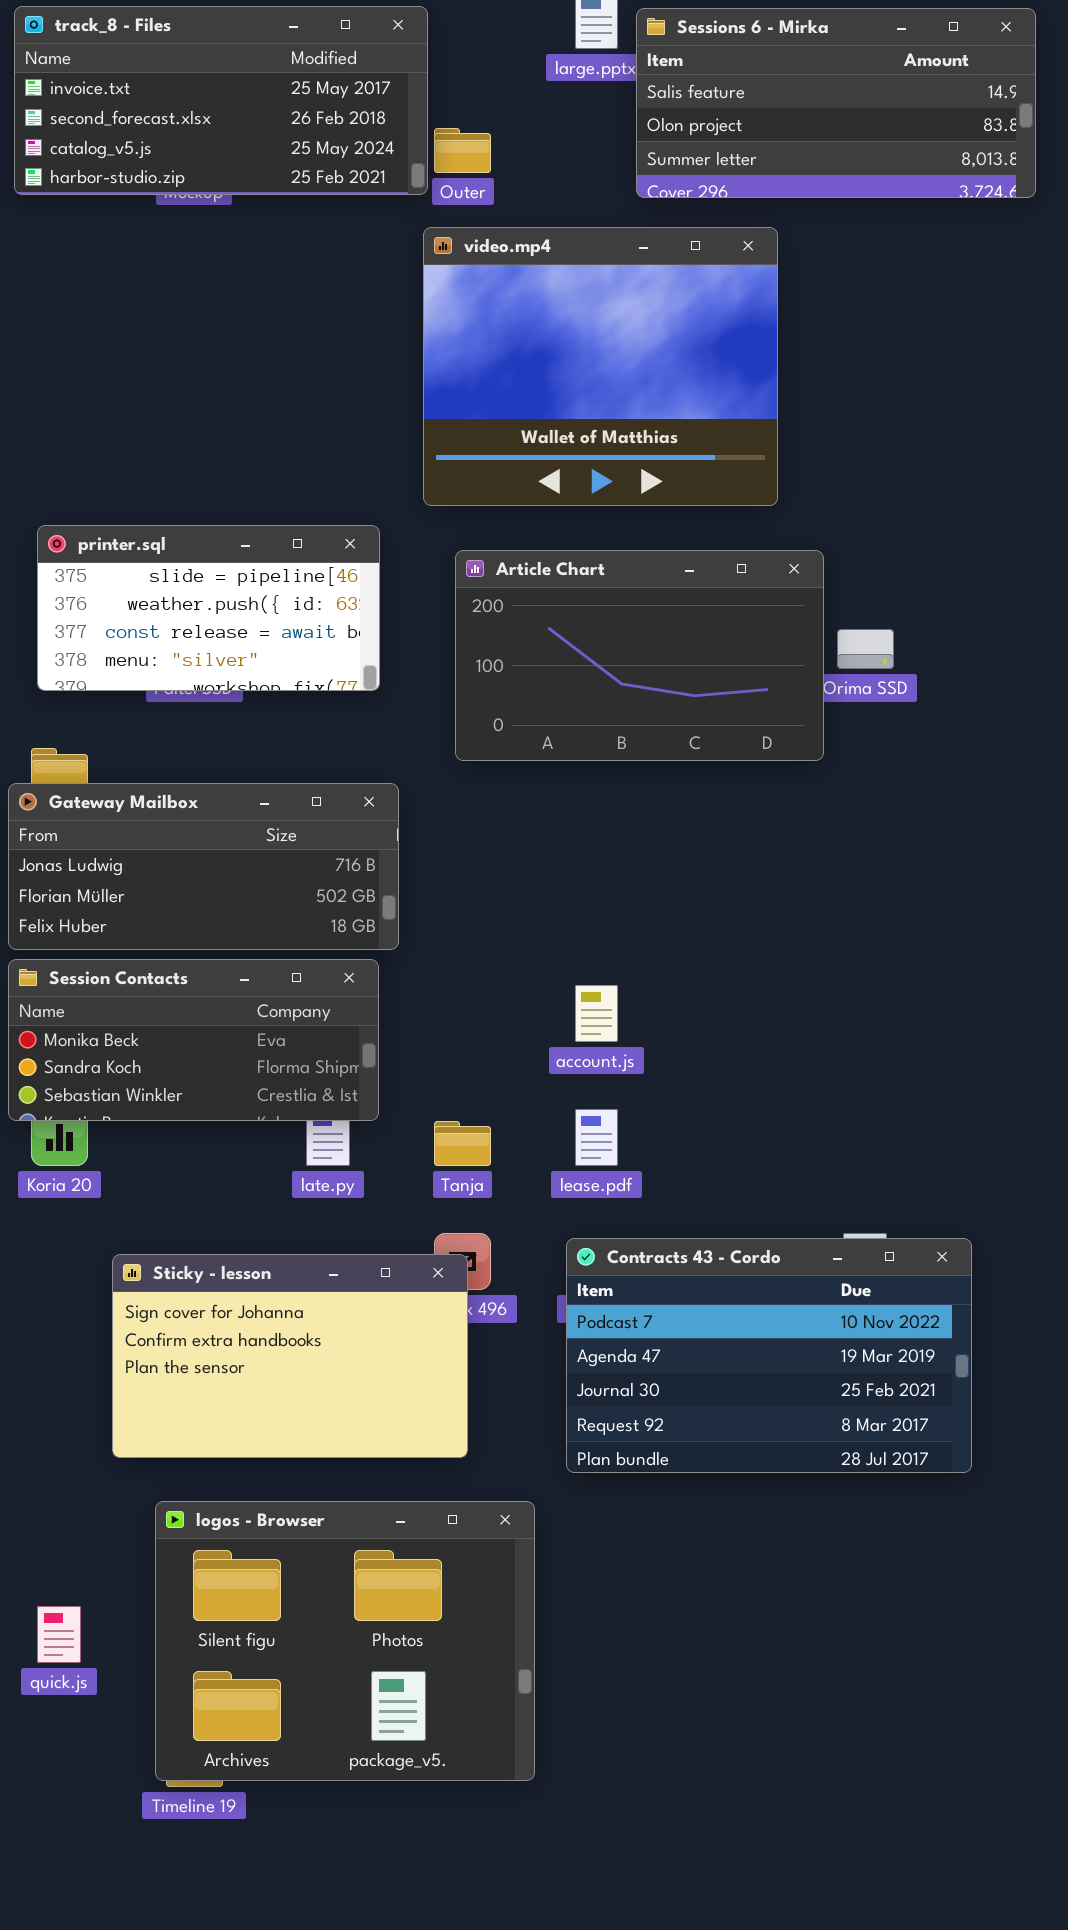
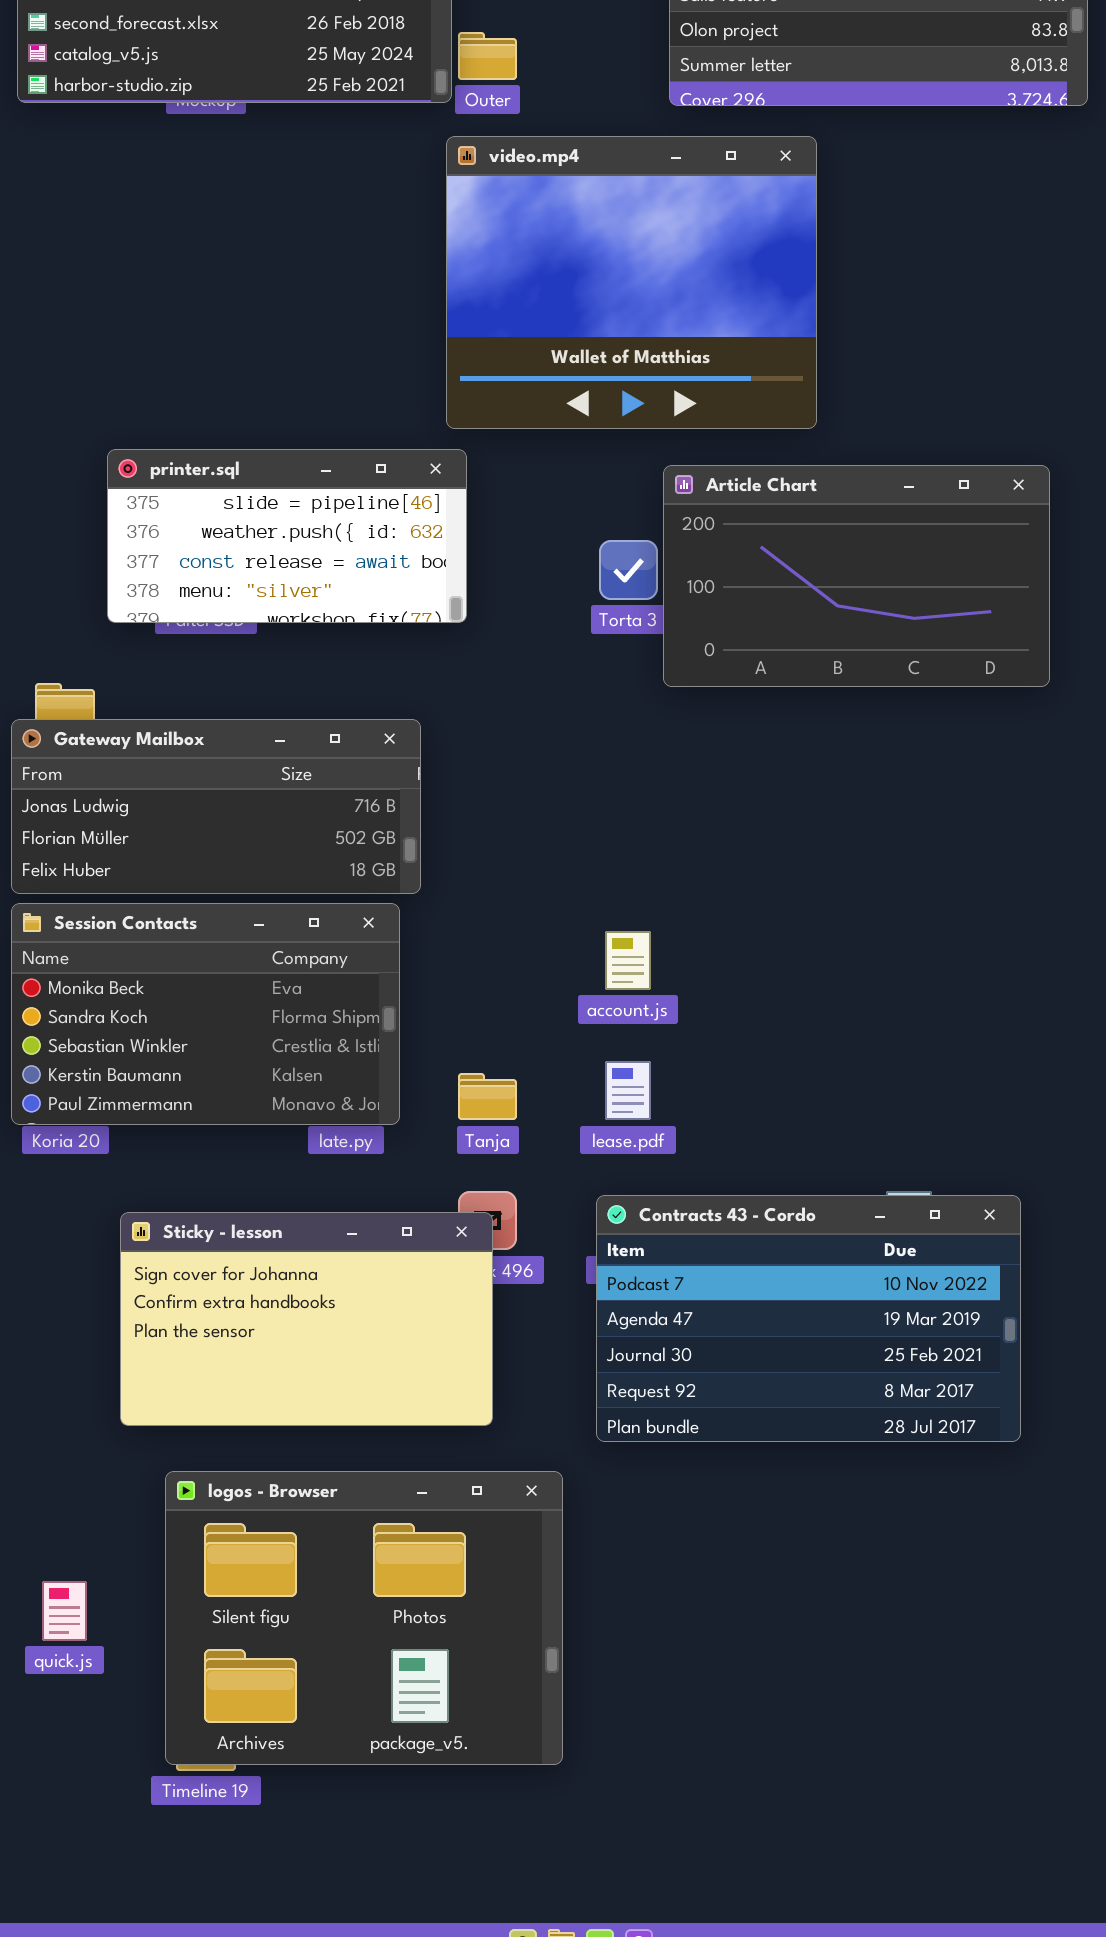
printer.sql: [37,525,380,691] -> [107,449,467,623], moved
Article Chart: [455,550,824,761] -> [663,465,1050,687], moved
Session Contacts: [8,959,379,1121] -> [11,903,400,1125], resized

